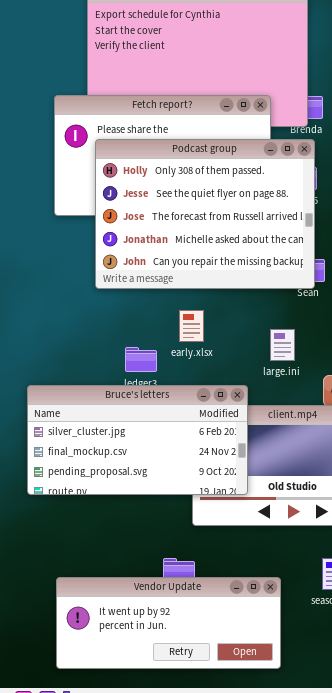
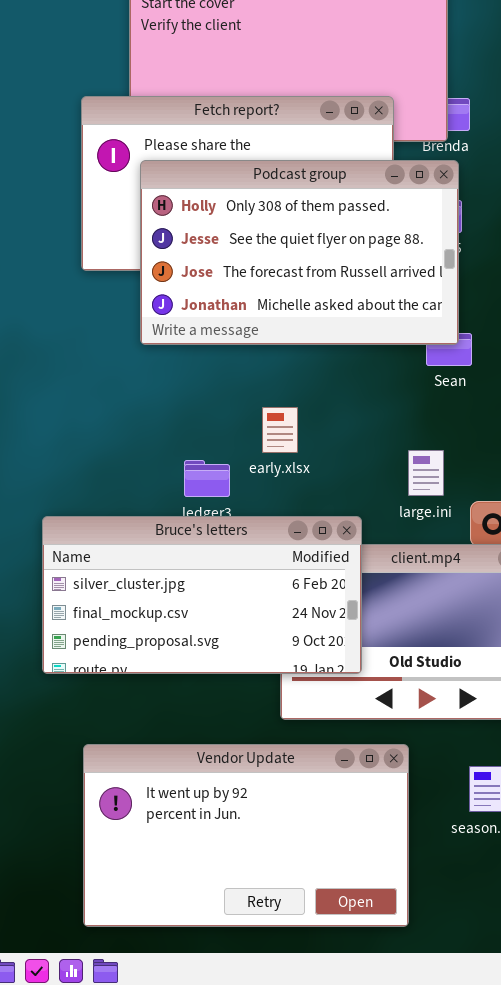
Podcast group: [95,139,315,289] -> [140,160,459,345], resized
large.ini: [270,329,295,361] -> [408,450,444,496], moved
Vendor Update: [56,577,281,669] -> [83,744,409,927], resized

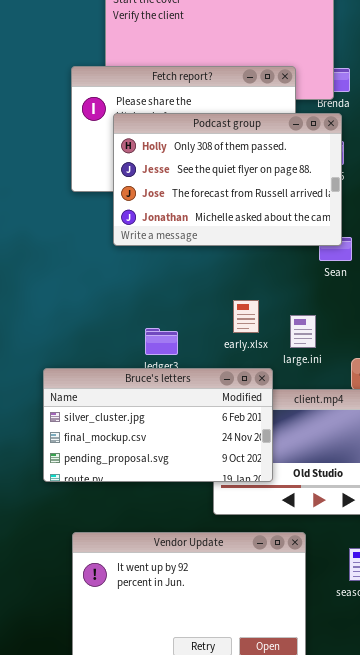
early.xlsx: [262,407,298,453] -> [233,300,259,333], moved
large.ini: [408,450,444,496] -> [290,315,316,348], moved

